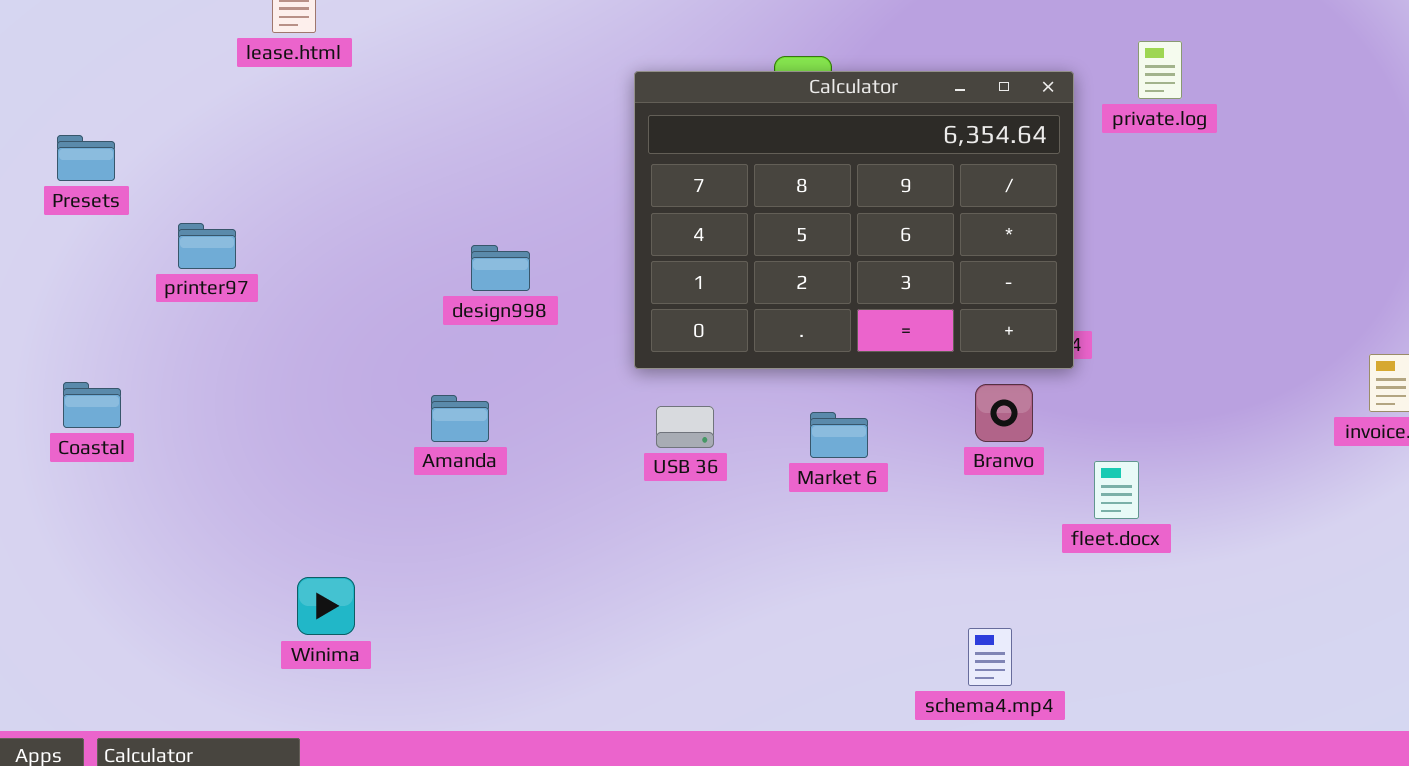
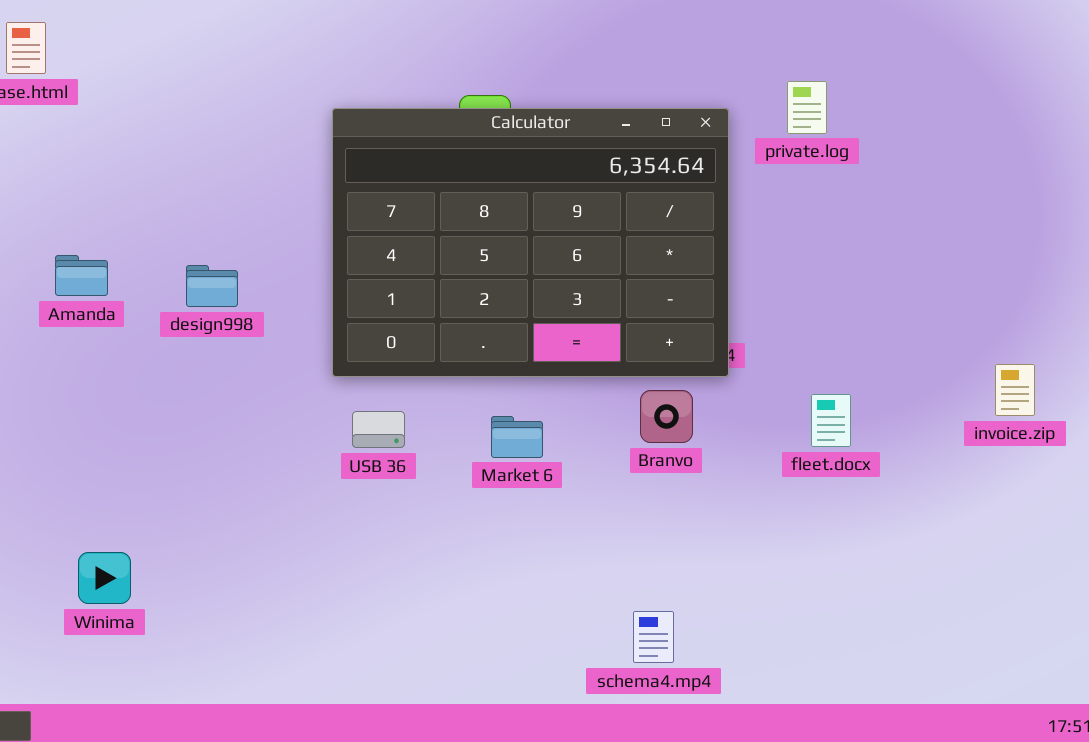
Amanda: [431,395,489,442] -> [55,255,108,296], moved
fleet.docx: [1094,461,1139,519] -> [811,394,851,447], moved
Winima: [297,577,355,635] -> [78,552,131,604], moved

